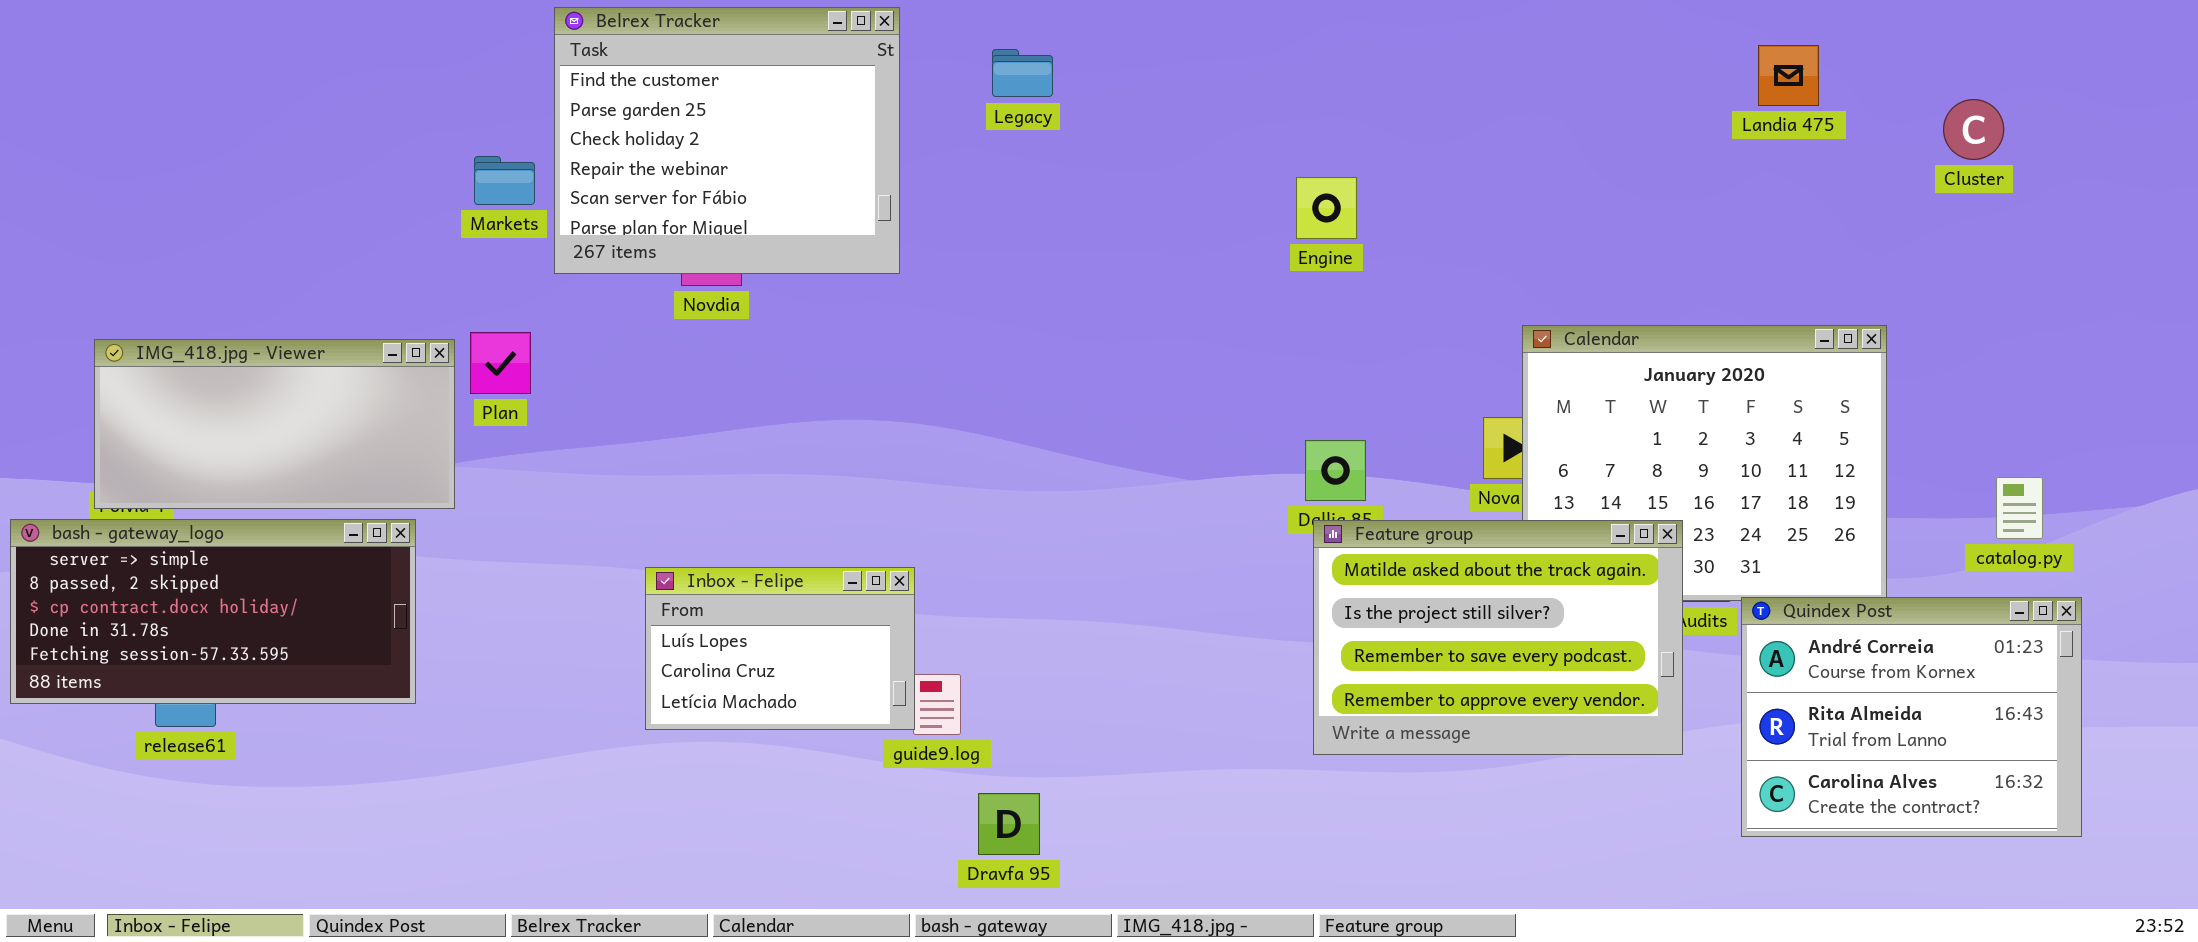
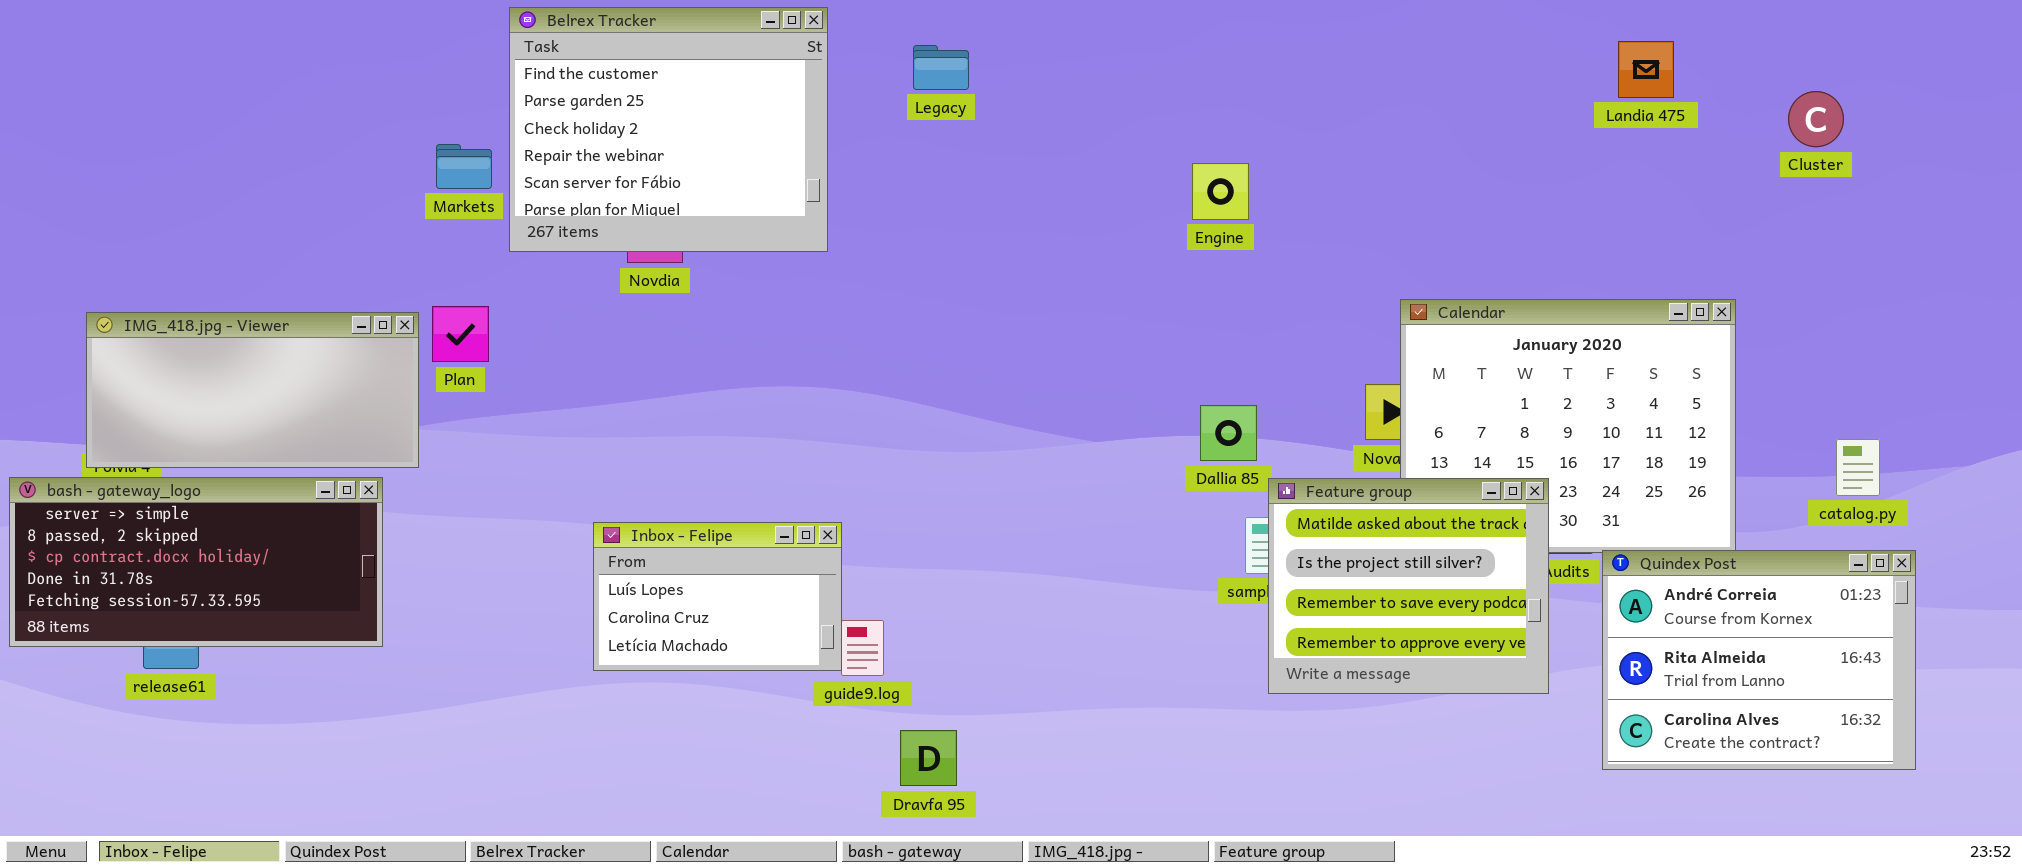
Feature group: [1313,520,1683,755] -> [1268,478,1549,694], resized

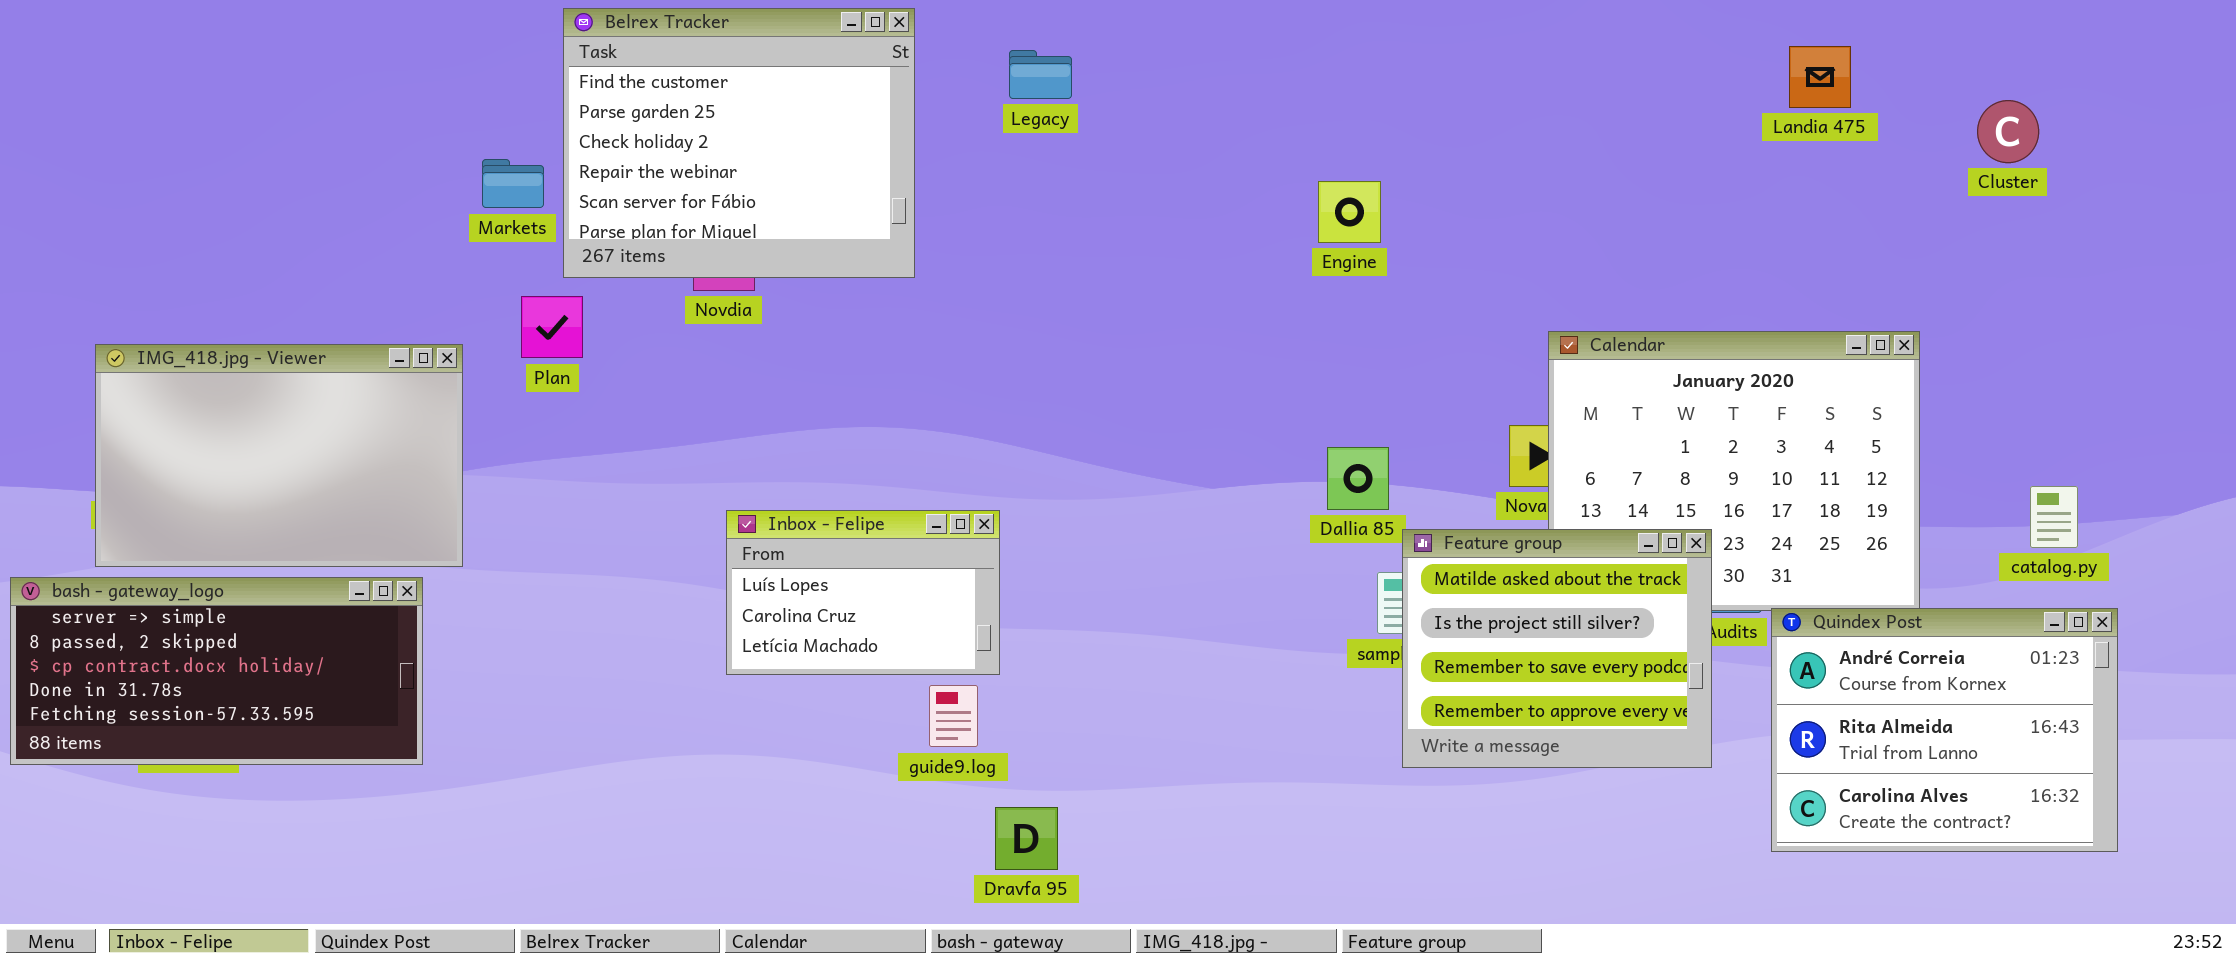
Plan: [432,306,489,362] -> [521,296,583,358], moved
IMG_418.jpg - Viewer: [86,312,419,468] -> [95,344,463,567], resized
bash - gateway_logo: [9,477,383,647] -> [10,577,423,765], moved
Inbox - Felipe: [593,522,842,671] -> [726,510,1000,675], moved

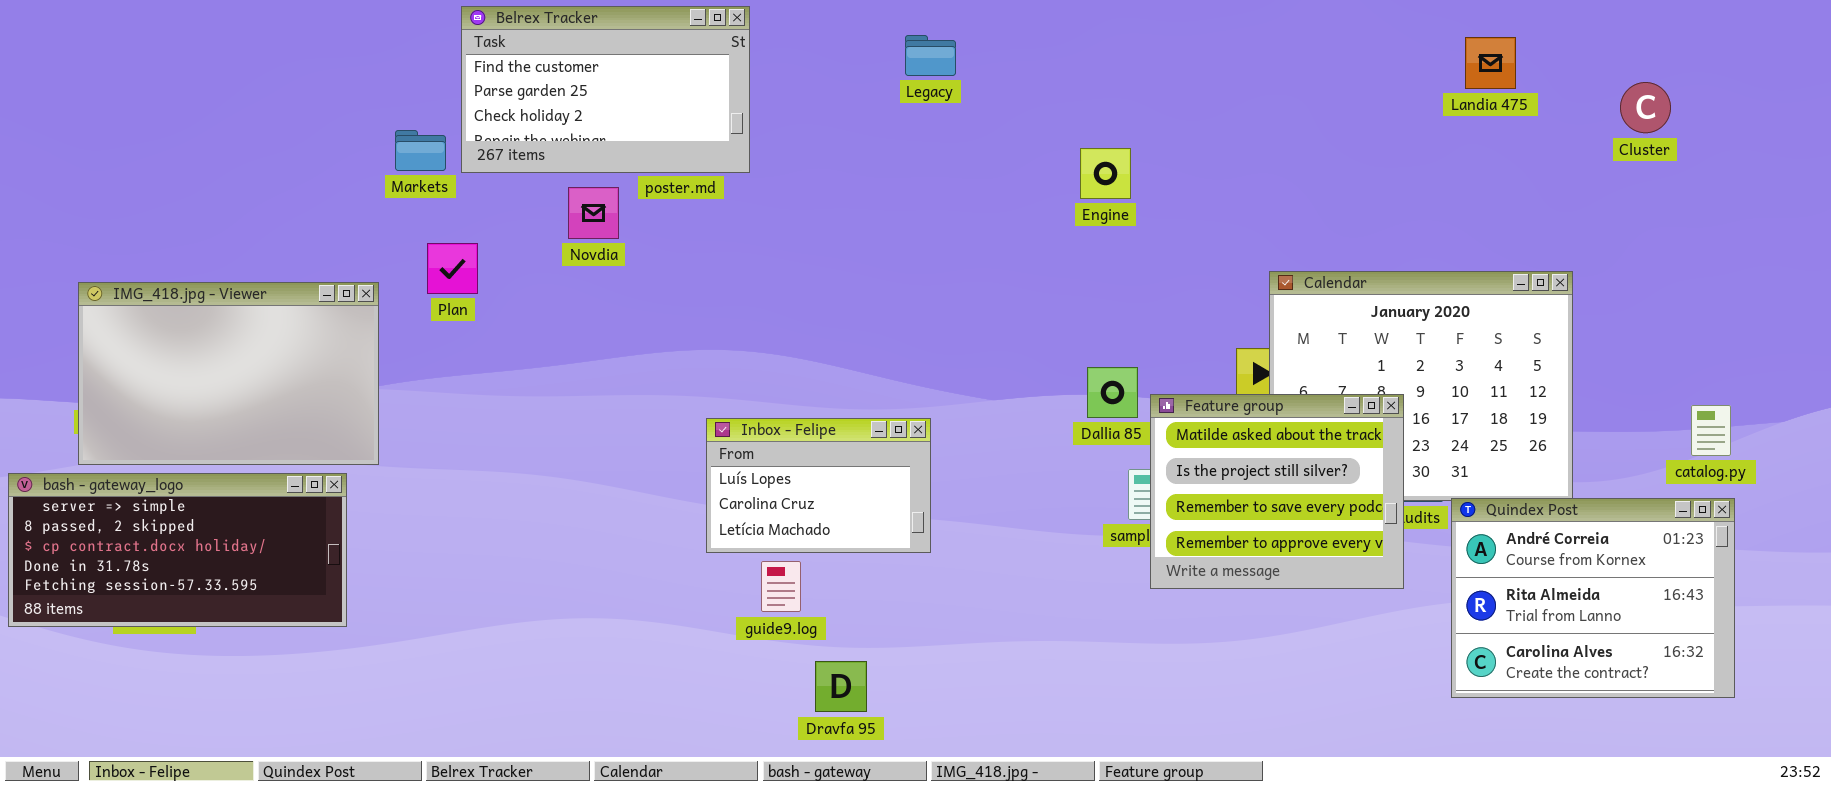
Belrex Tracker: [563,8,915,278] -> [461,6,750,173], resized
Legacy: [1009,50,1072,99] -> [905,35,956,76], moved
catalog.py: [2030,486,2078,548] -> [1691,405,1731,456], moved
Inbox - Felipe: [726,510,1000,675] -> [706,418,931,553], moved
Feature group: [1402,529,1712,768] -> [1150,394,1404,589], moved

